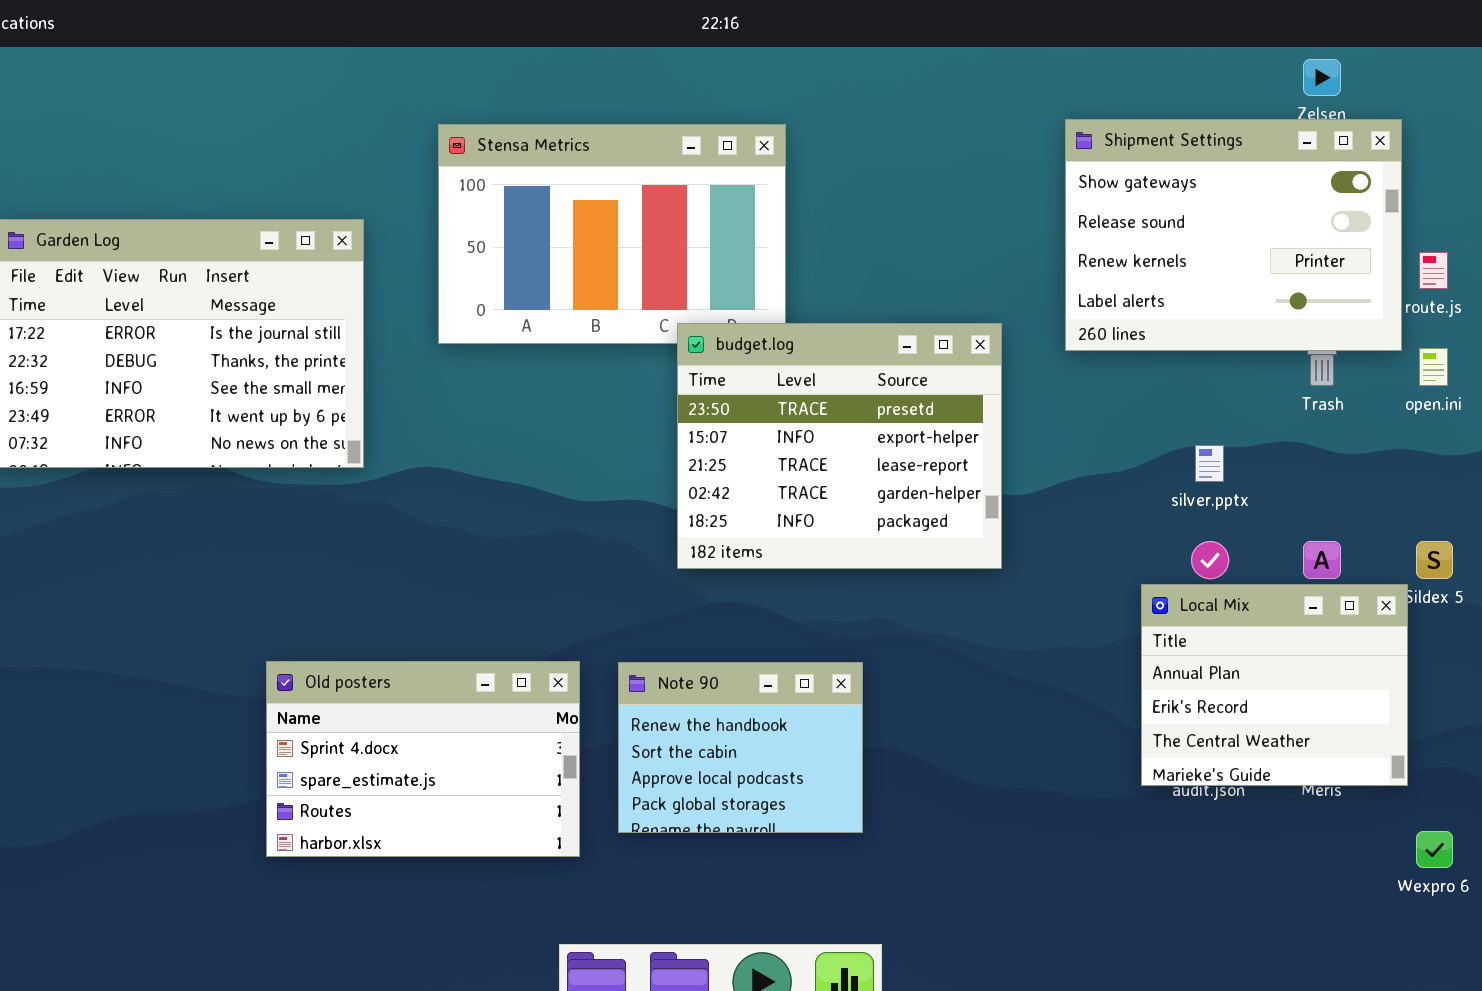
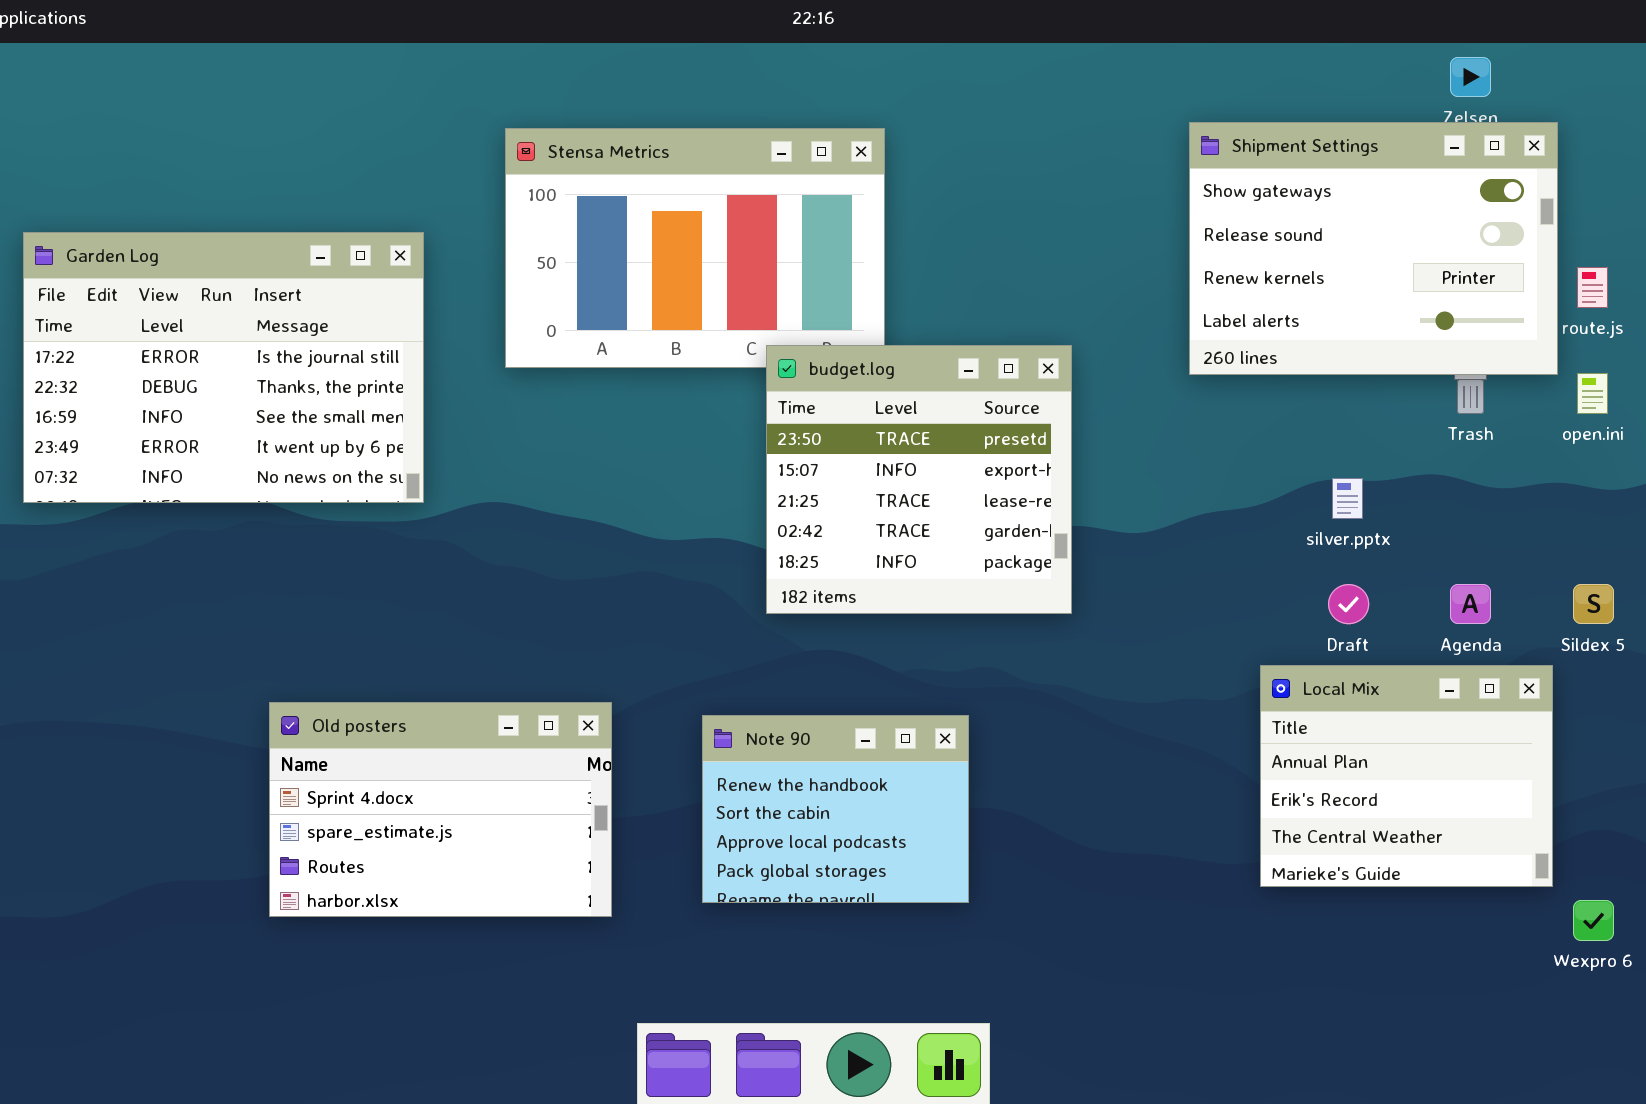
budget.log: [677,323,1002,569] -> [766,345,1072,614], resized
Local Mix: [1141,584,1408,786] -> [1260,665,1553,887], moved
Old posters: [266,661,580,857] -> [269,702,612,917], moved

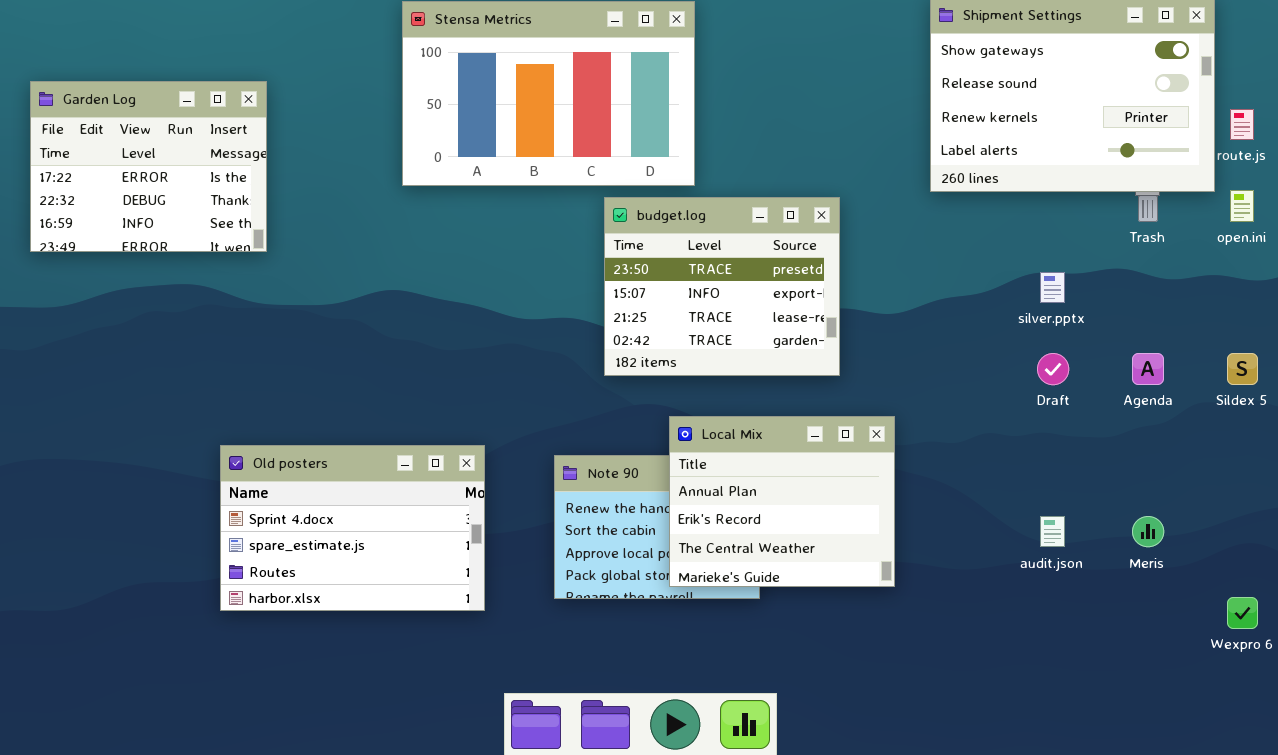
Garden Log: [23,232,424,503] -> [30,81,267,252], resized
budget.log: [766,345,1072,614] -> [604,197,840,376], resized
Local Mix: [1260,665,1553,887] -> [669,416,895,587], moved

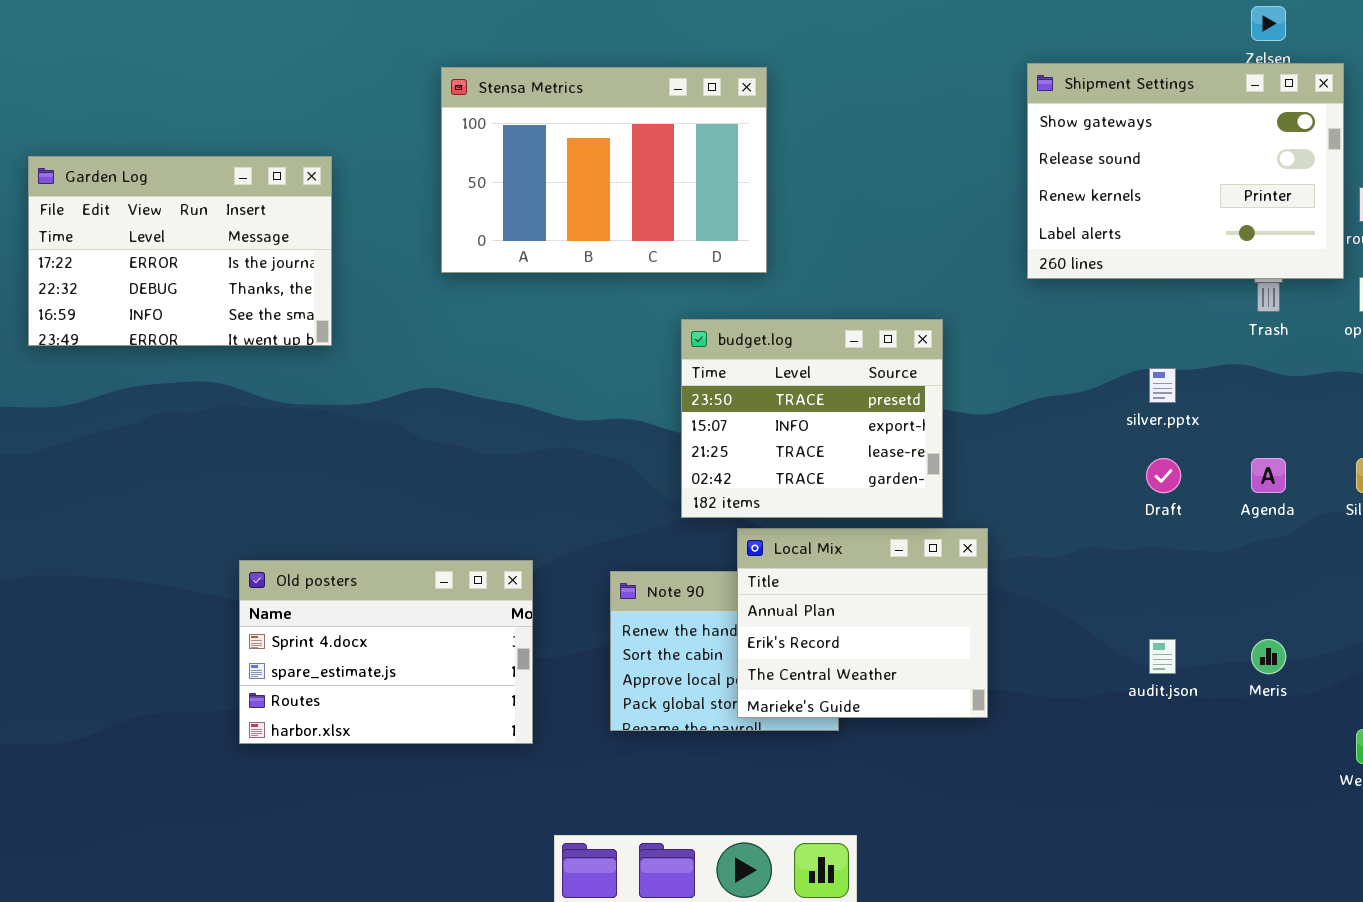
Garden Log: [30,81,267,252] -> [28,156,332,346], resized
budget.log: [604,197,840,376] -> [681,319,943,518], moved

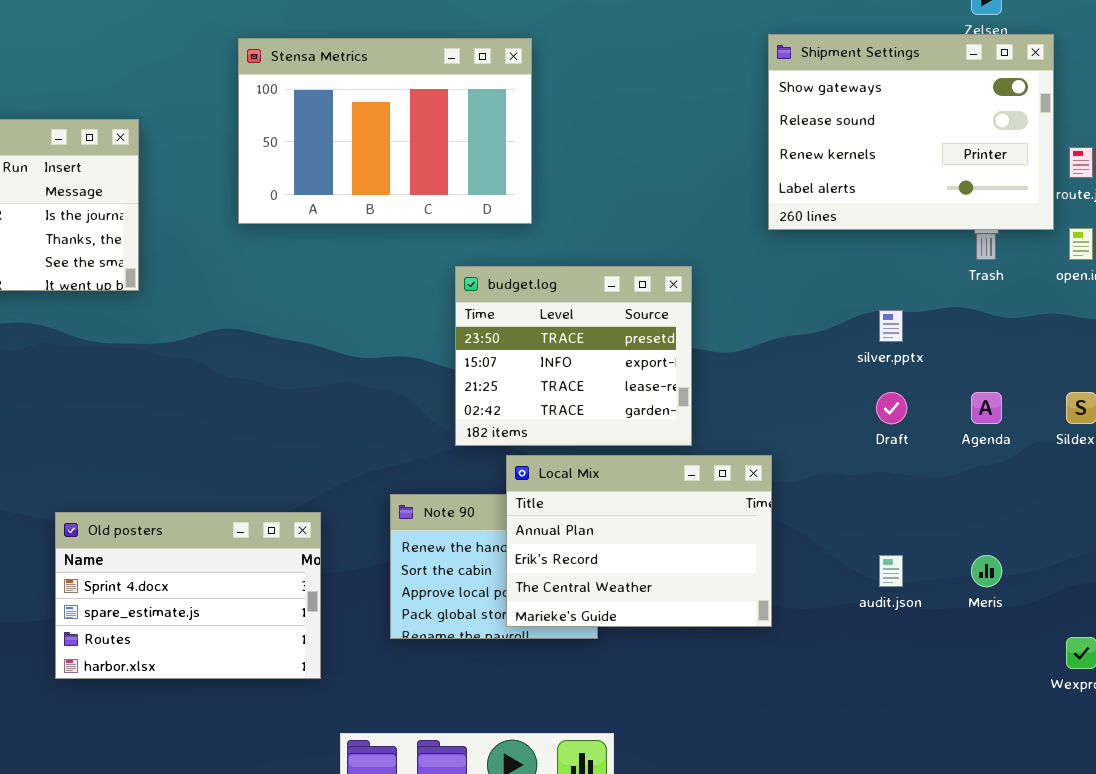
Local Mix: [737,528,988,718] -> [506,455,772,627], resized
Old posters: [239,560,533,744] -> [55,512,321,679], moved

